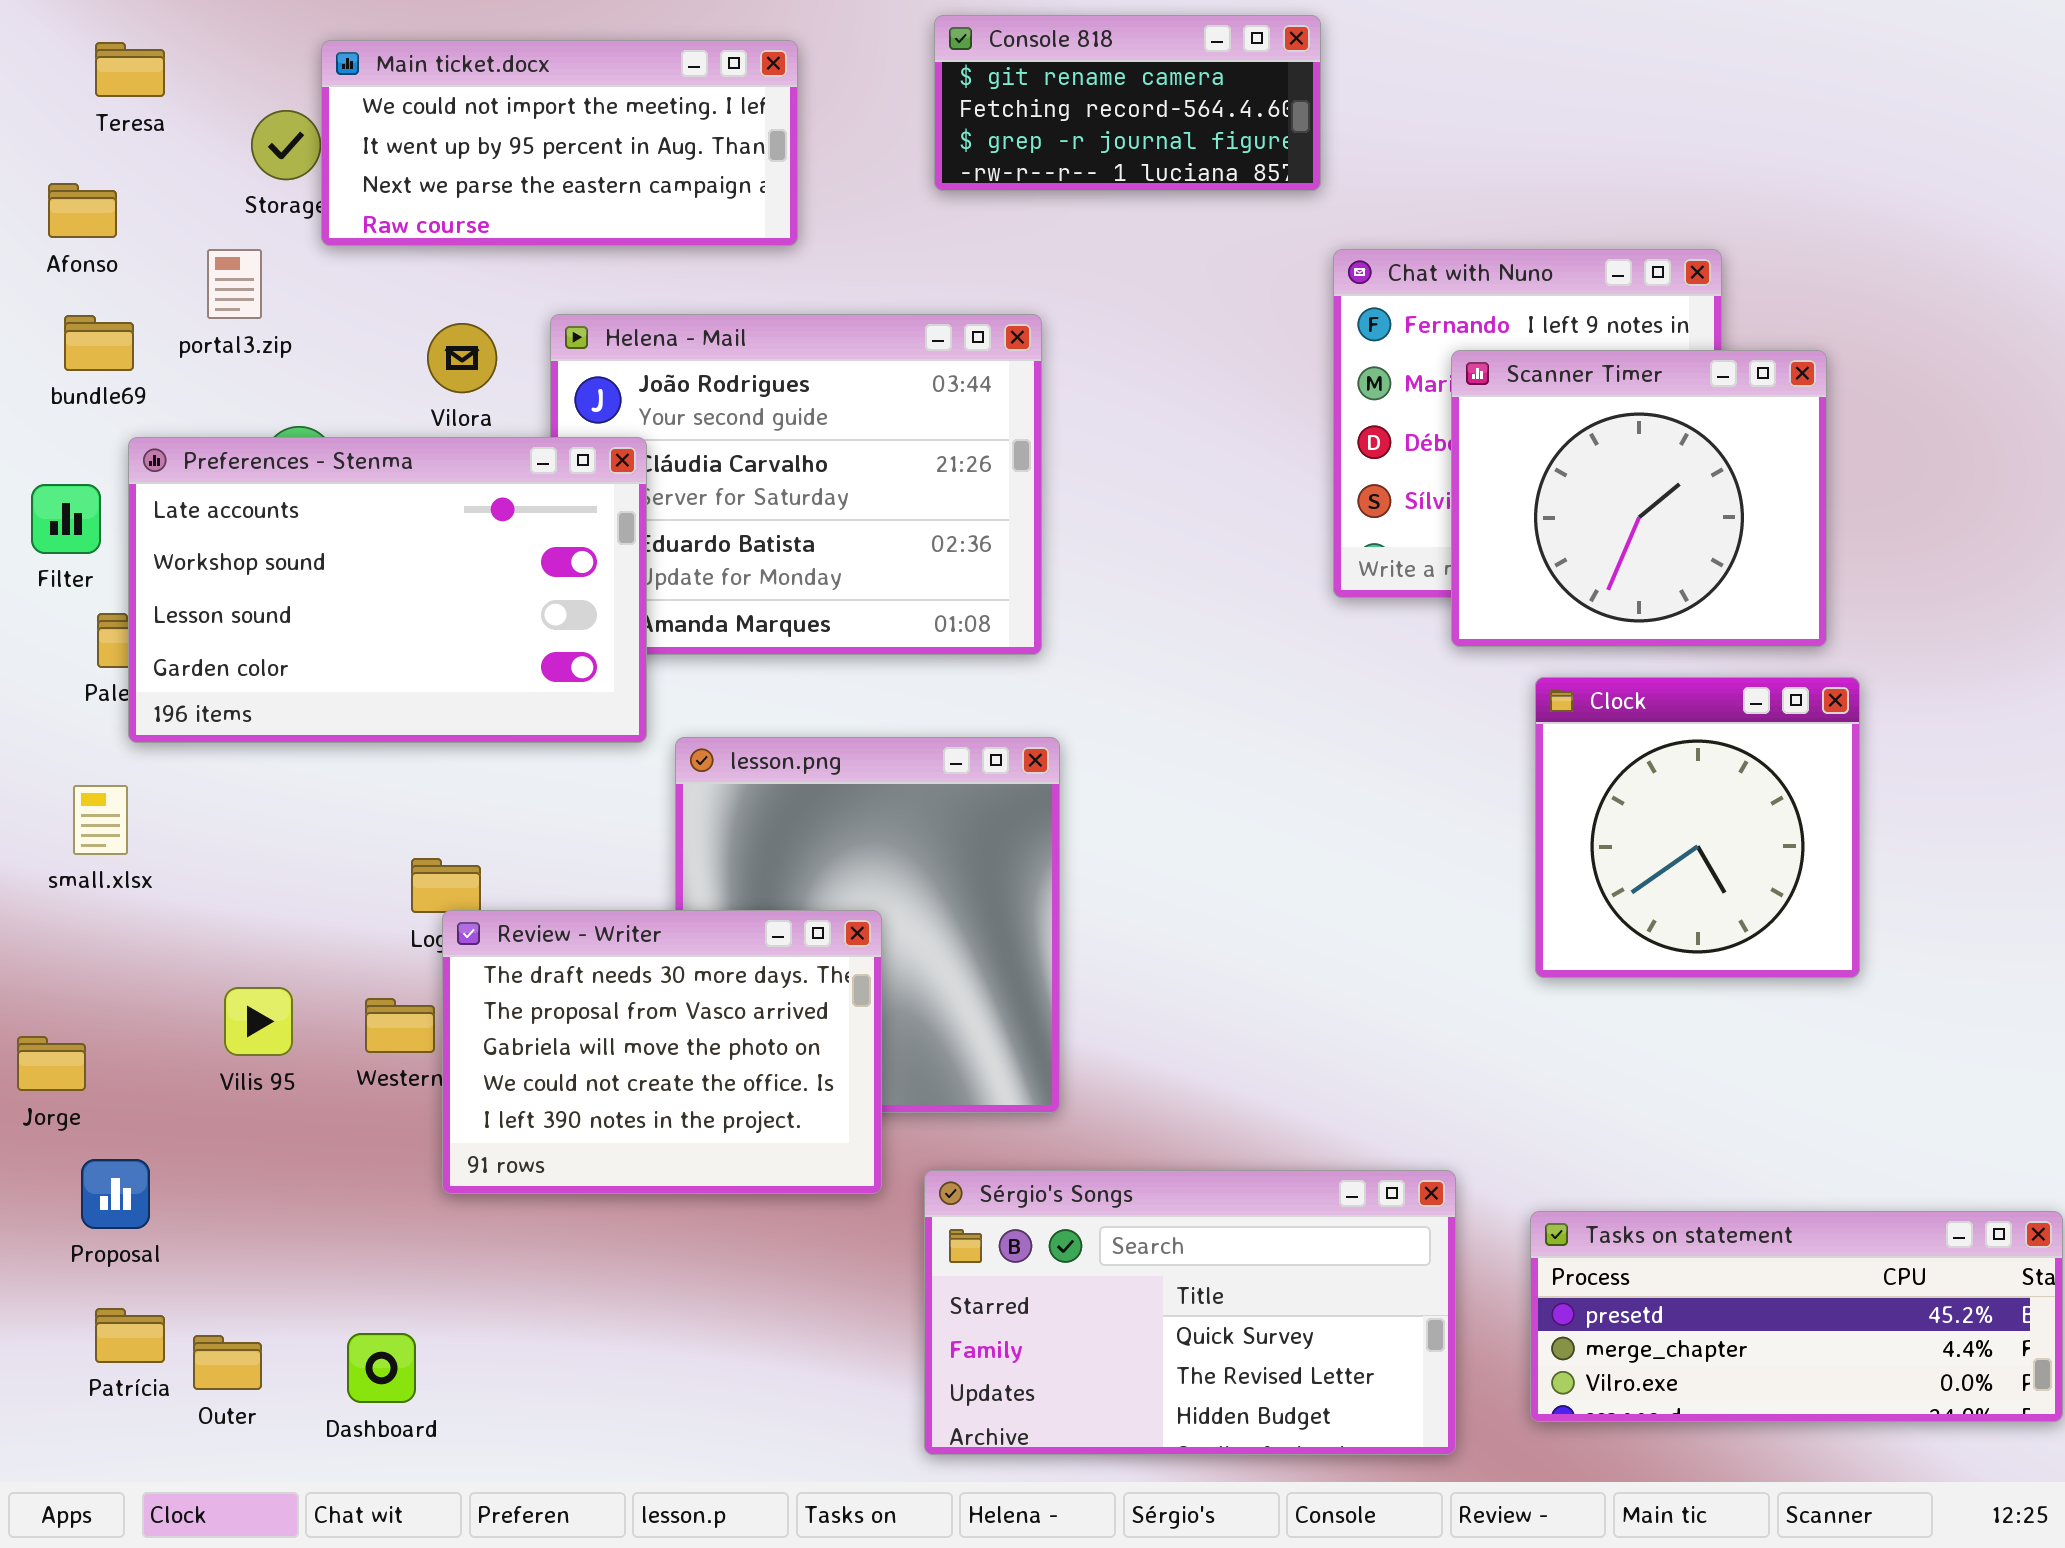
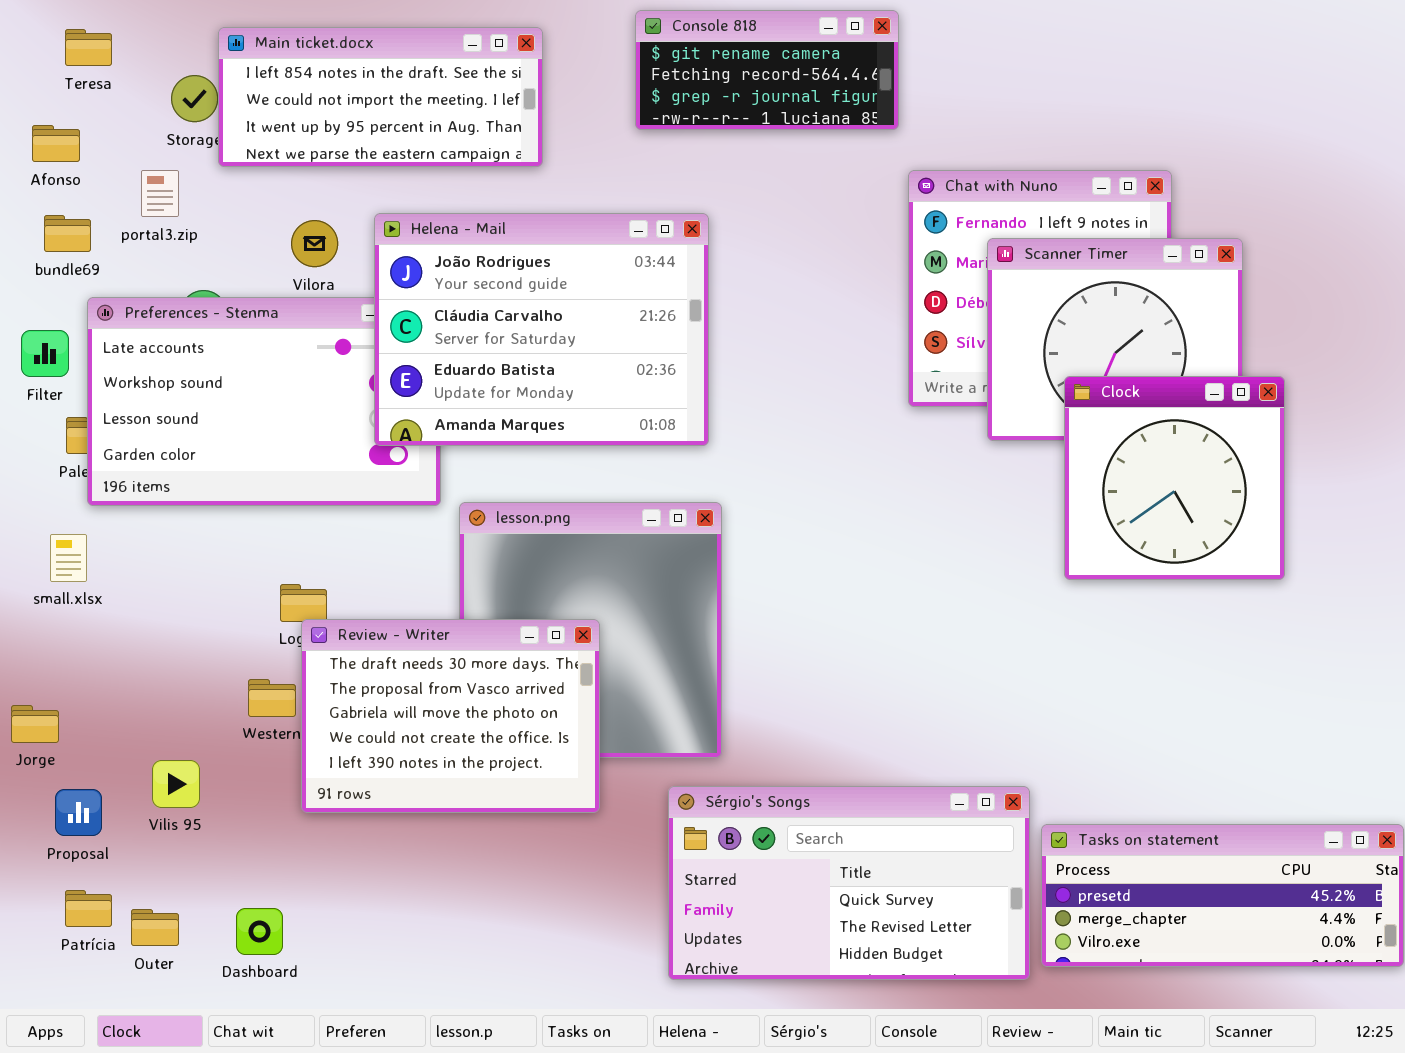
Main ticket.docx: [321,40,798,246] -> [218,27,543,167], scrolled up 1 row
Helena - Mail: [550,314,1042,655] -> [374,213,709,446], raised
Clock: [1535,677,1860,978] -> [1064,376,1285,580], moved
Vilis 95: [224,987,293,1056] -> [152,760,200,808], moved
Sérgio's Songs: [924,1170,1456,1455] -> [668,786,1030,980], moved

